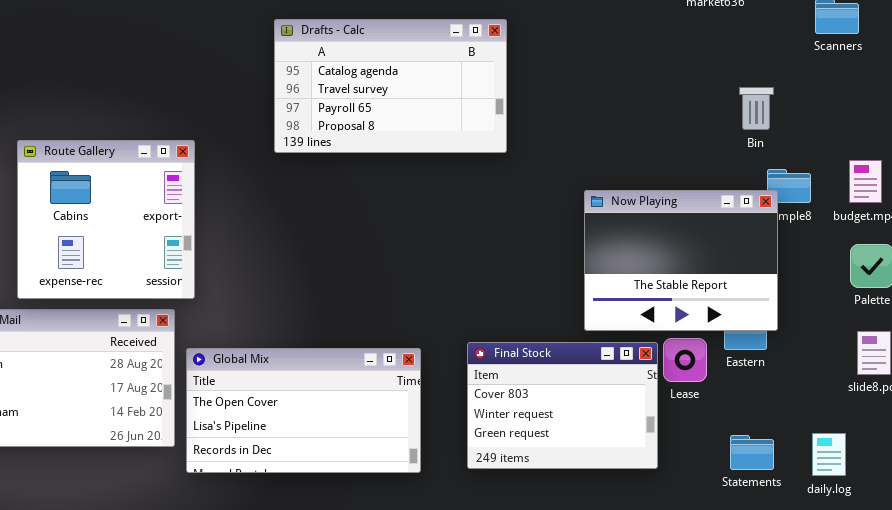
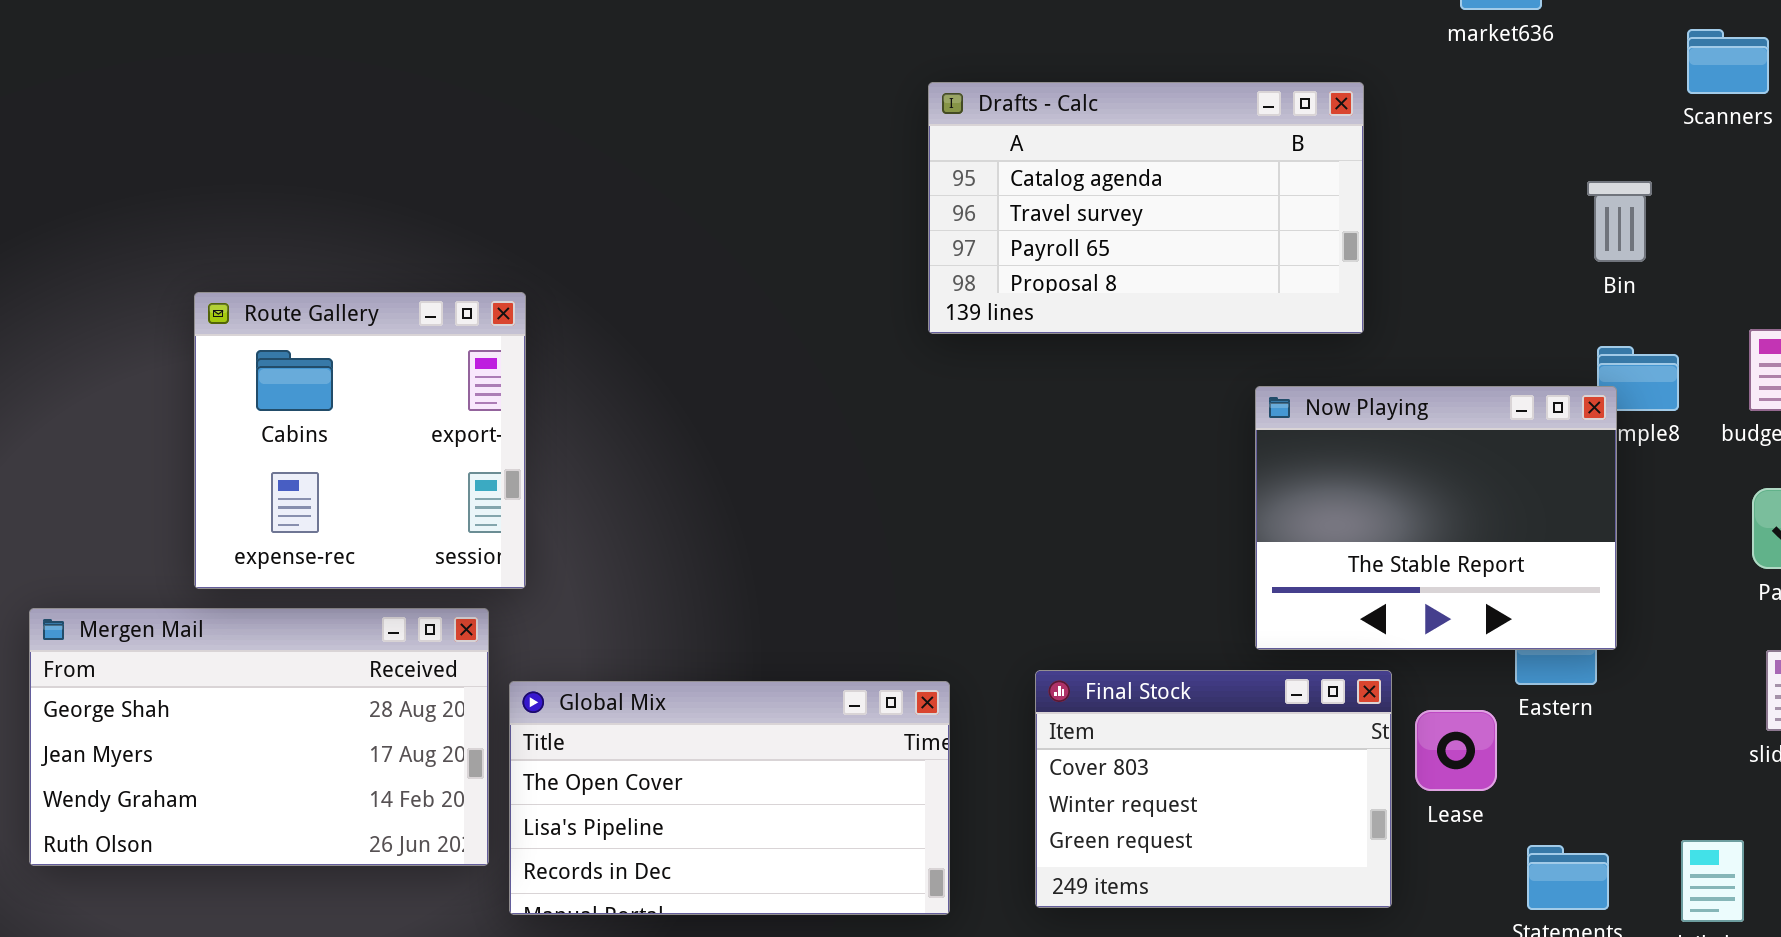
Drafts - Calc: [274,19,507,153] -> [928,82,1364,334], moved
Bin: [739,87,774,130] -> [1587,181,1652,262], moved
Lease: [663,338,707,382] -> [1415,710,1497,791], moved

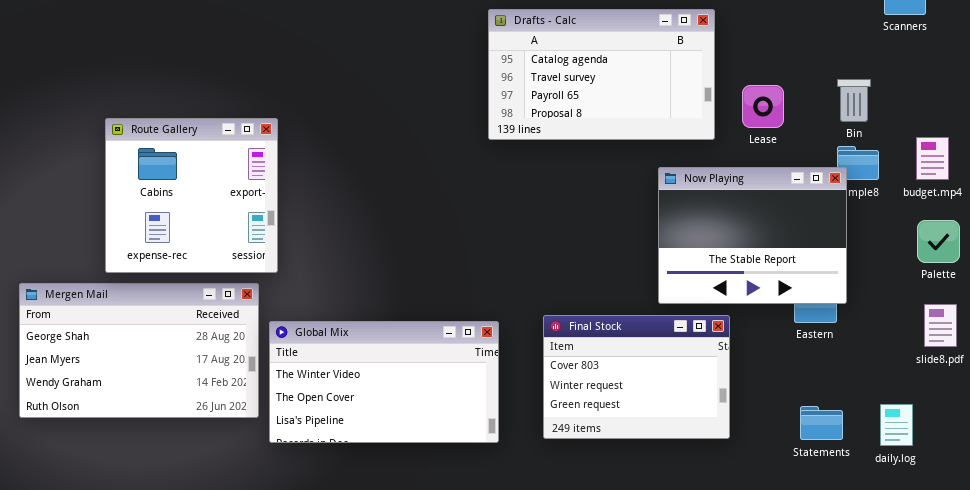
Bin: [1587,181,1652,262] -> [837,79,871,122], moved
Global Mix: [509,681,950,915] -> [269,321,499,443], scrolled up 1 row
Lease: [1415,710,1497,791] -> [742,85,784,128], moved

